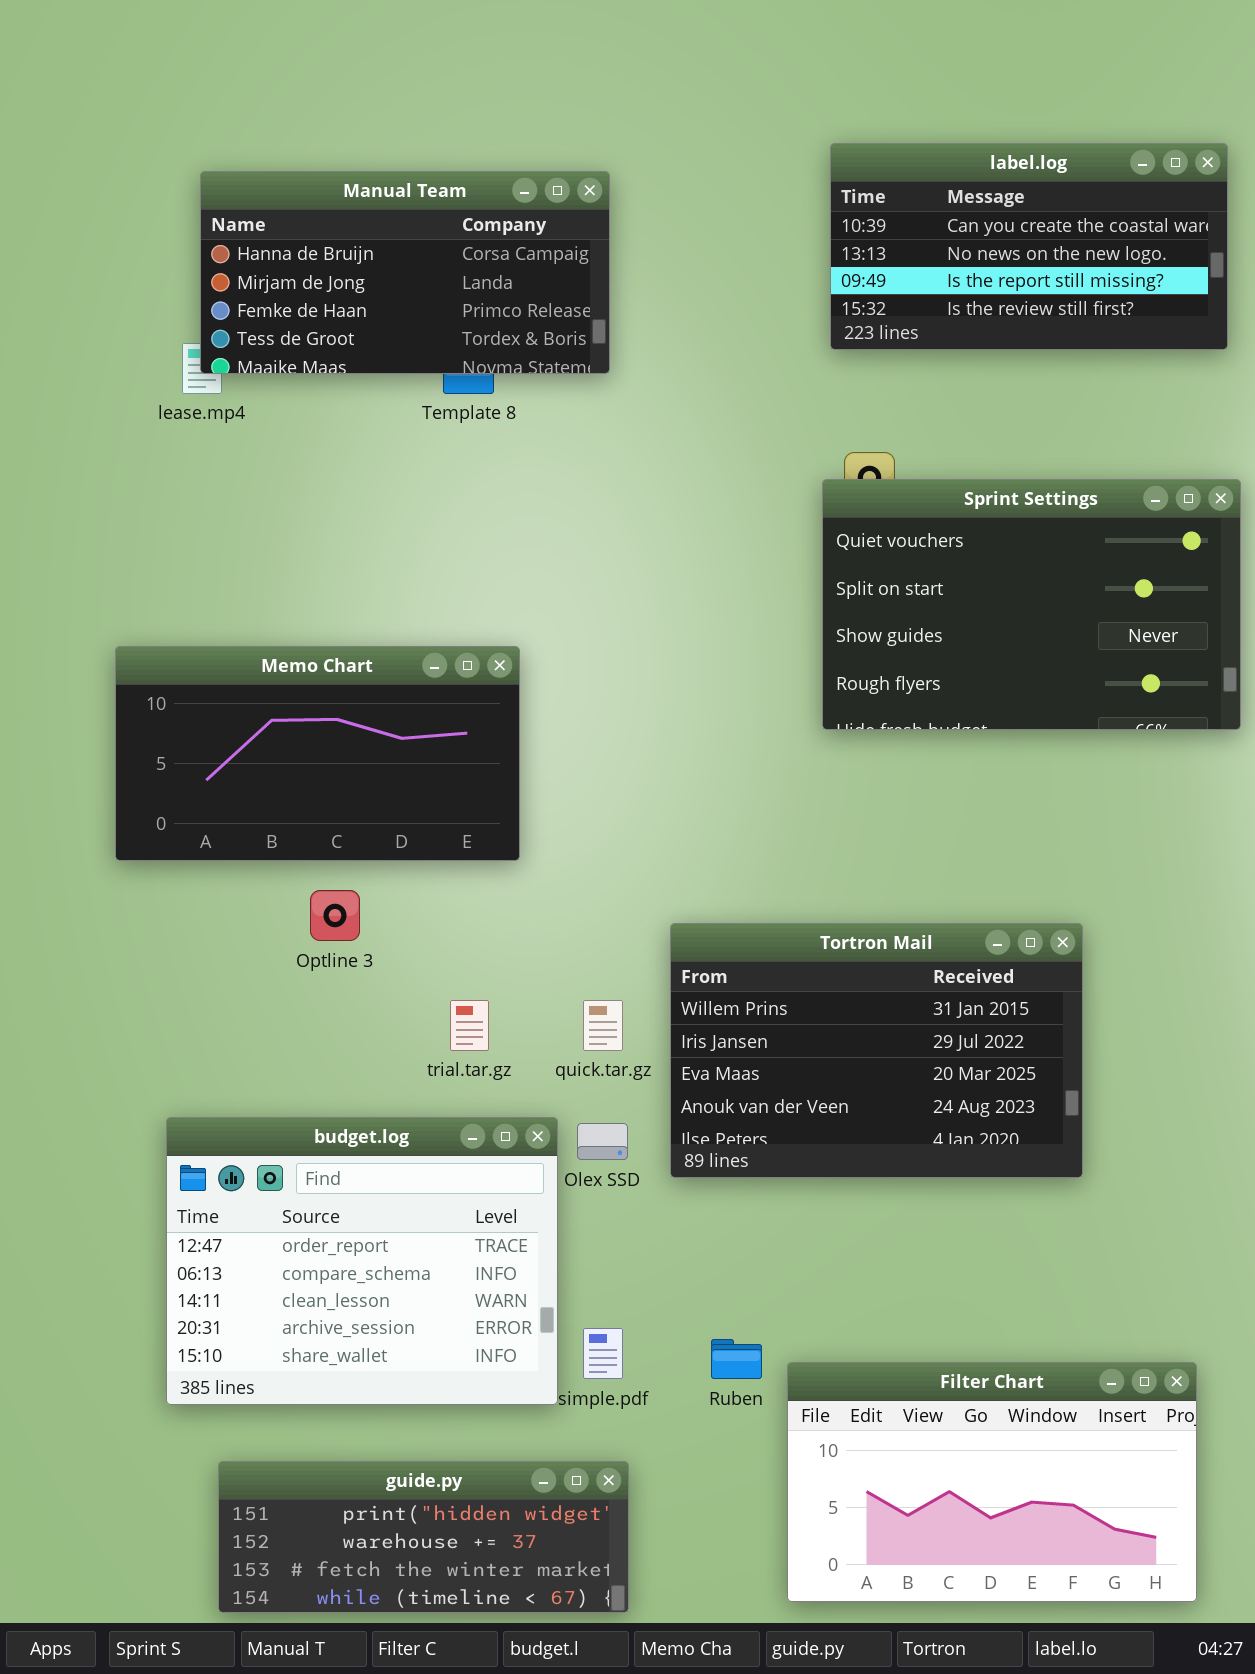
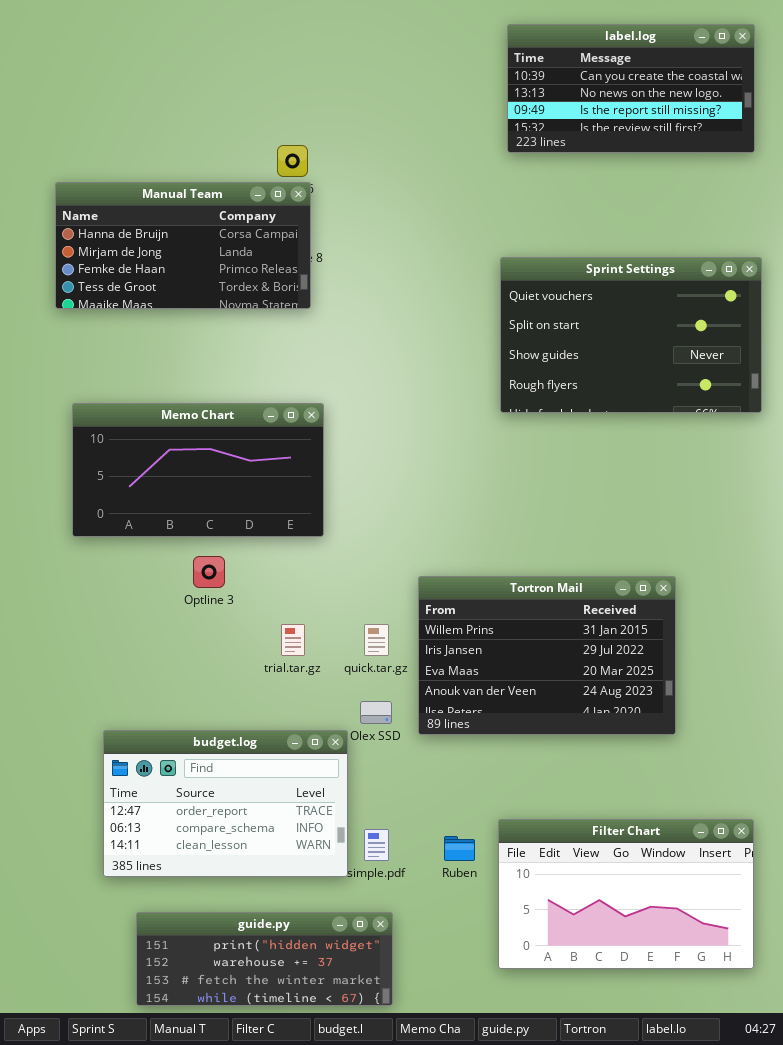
label.log: [830,143,1228,350] -> [507,24,755,153], moved
Manual Team: [200,171,610,374] -> [55,182,311,309], moved
Sprint Settings: [822,479,1241,730] -> [500,257,762,413], moved
budget.log: [166,1117,558,1405] -> [103,730,348,877], resized
Filter Chart: [787,1362,1197,1602] -> [498,819,754,969], moved

